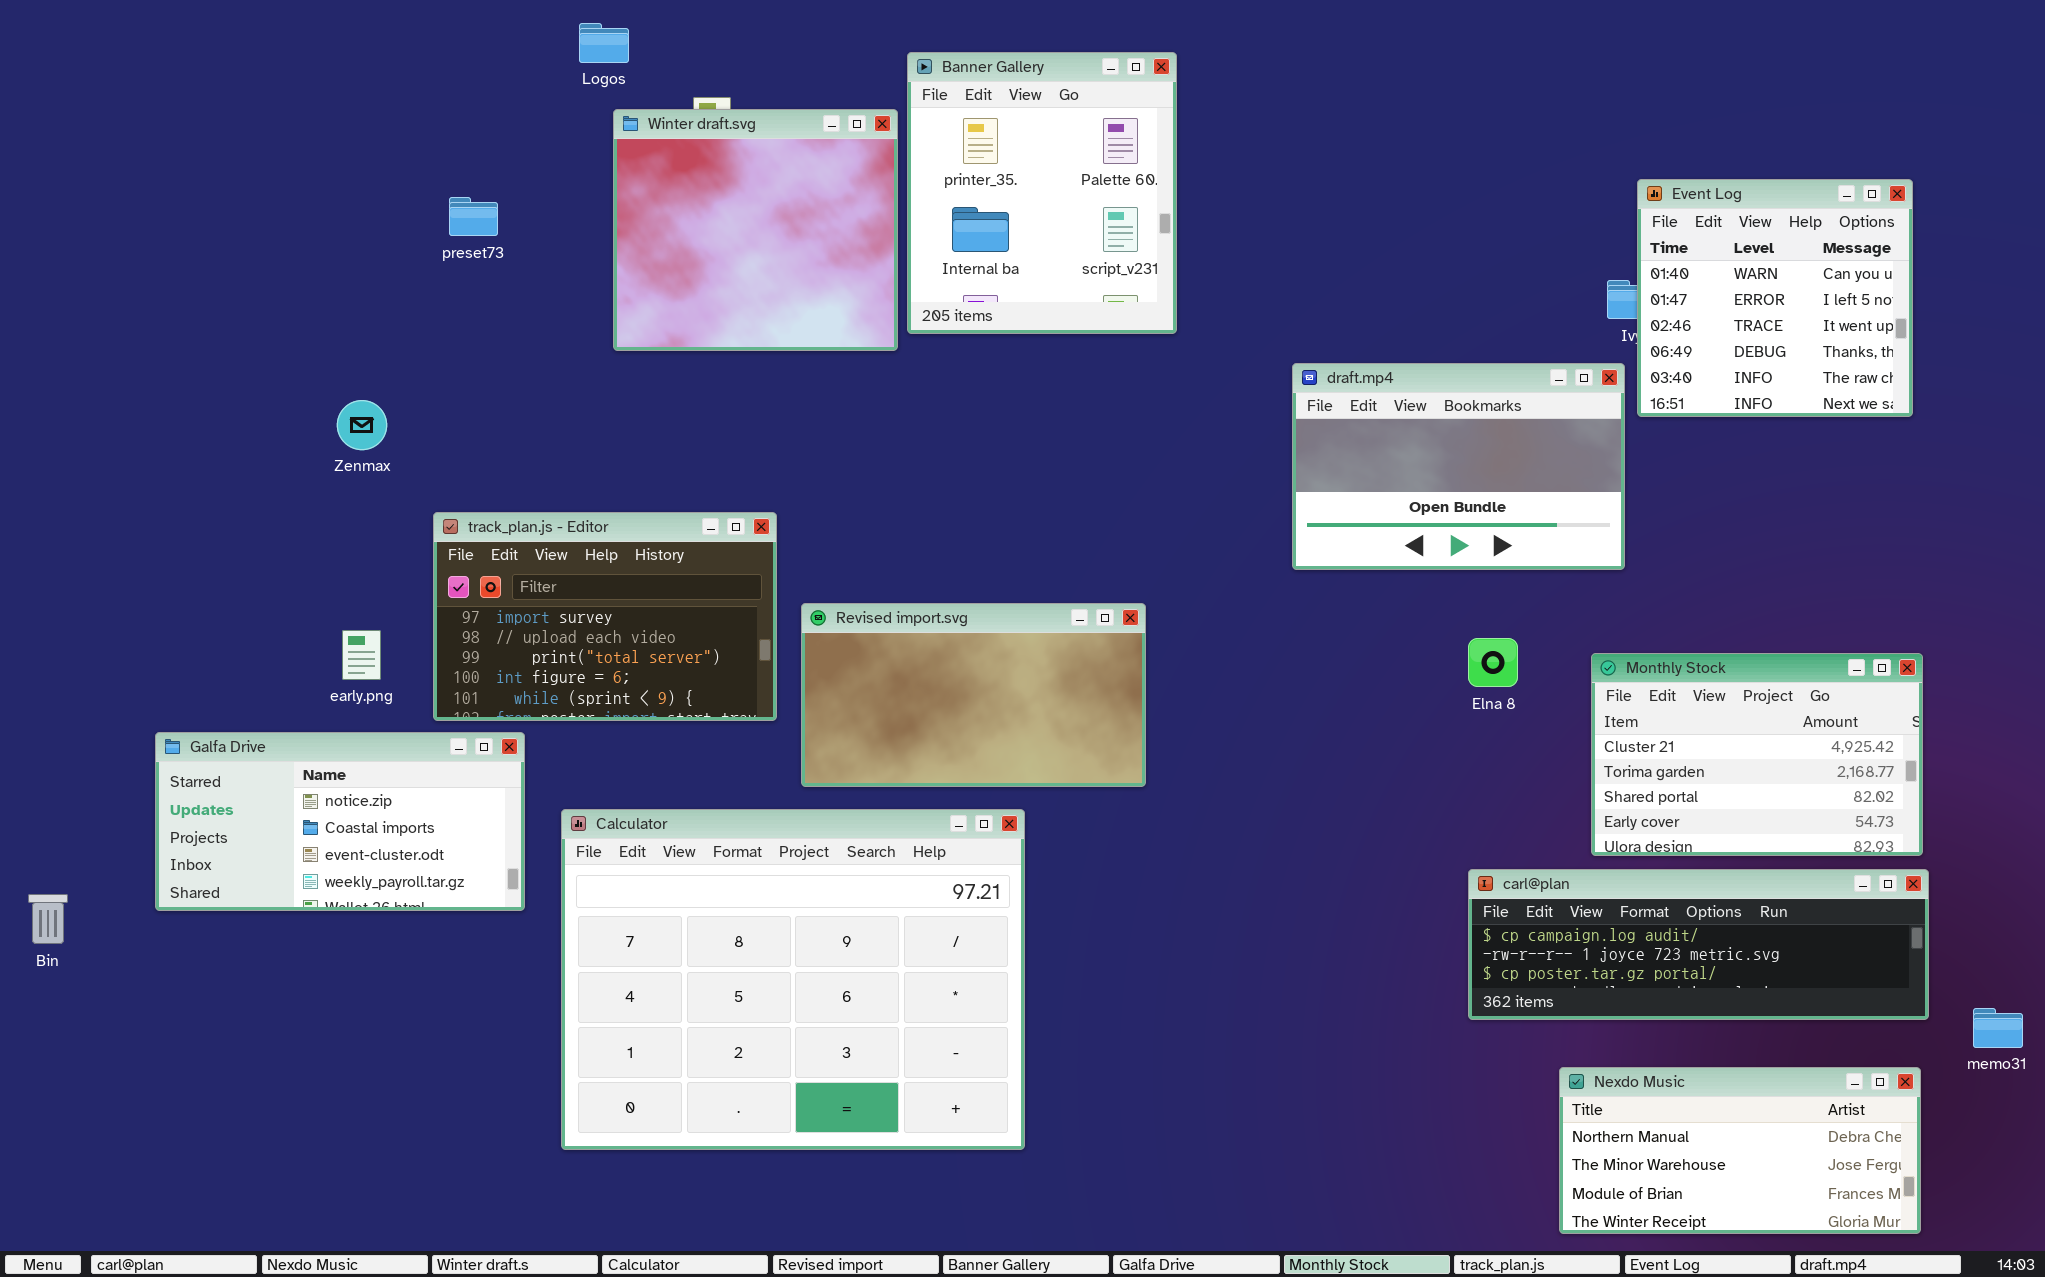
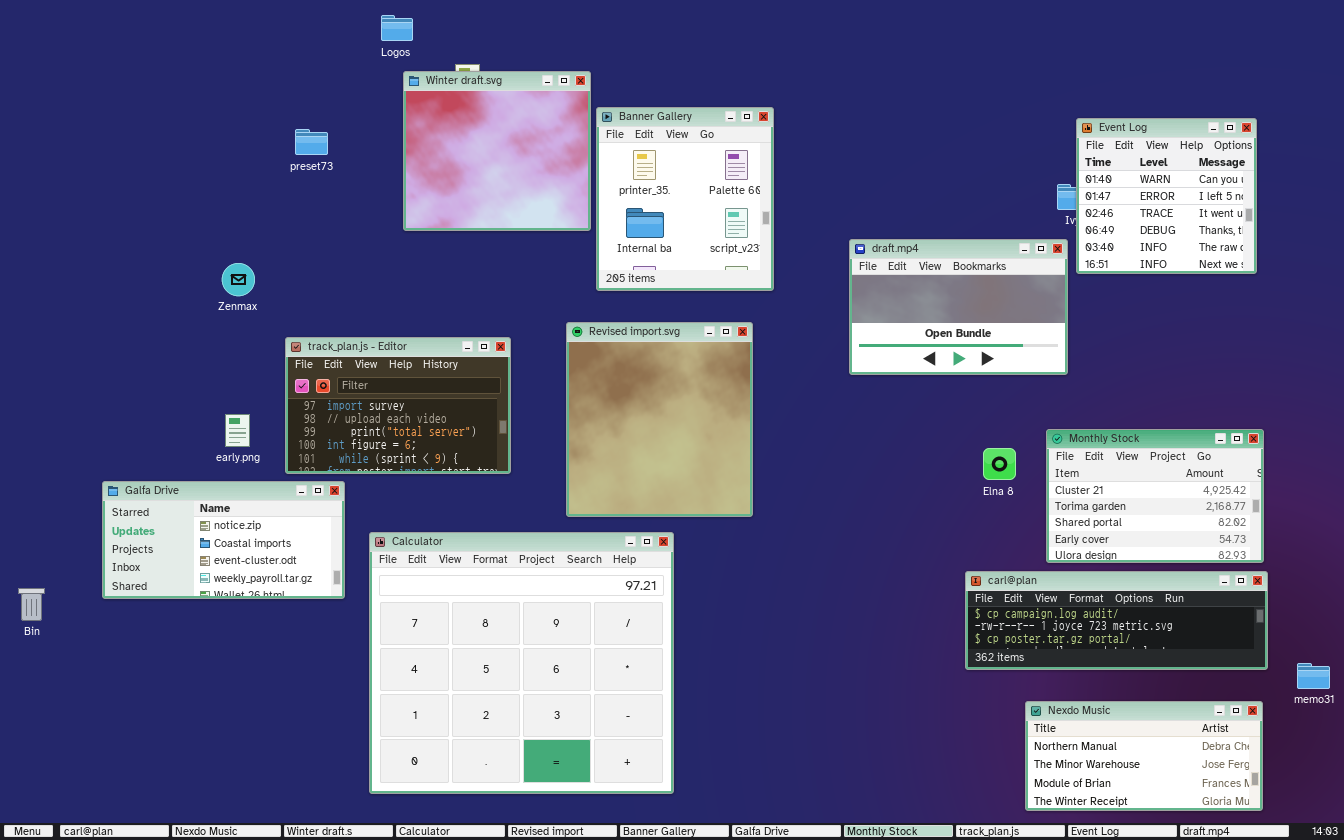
Banner Gallery: [907,52,1177,334] -> [596,107,774,291], moved
Revised import.svg: [801,603,1146,787] -> [566,322,753,517], resized
Elna 8: [1468,638,1518,687] -> [983,448,1016,480], moved
Calculator: [561,809,1025,1150] -> [369,532,674,794], resized

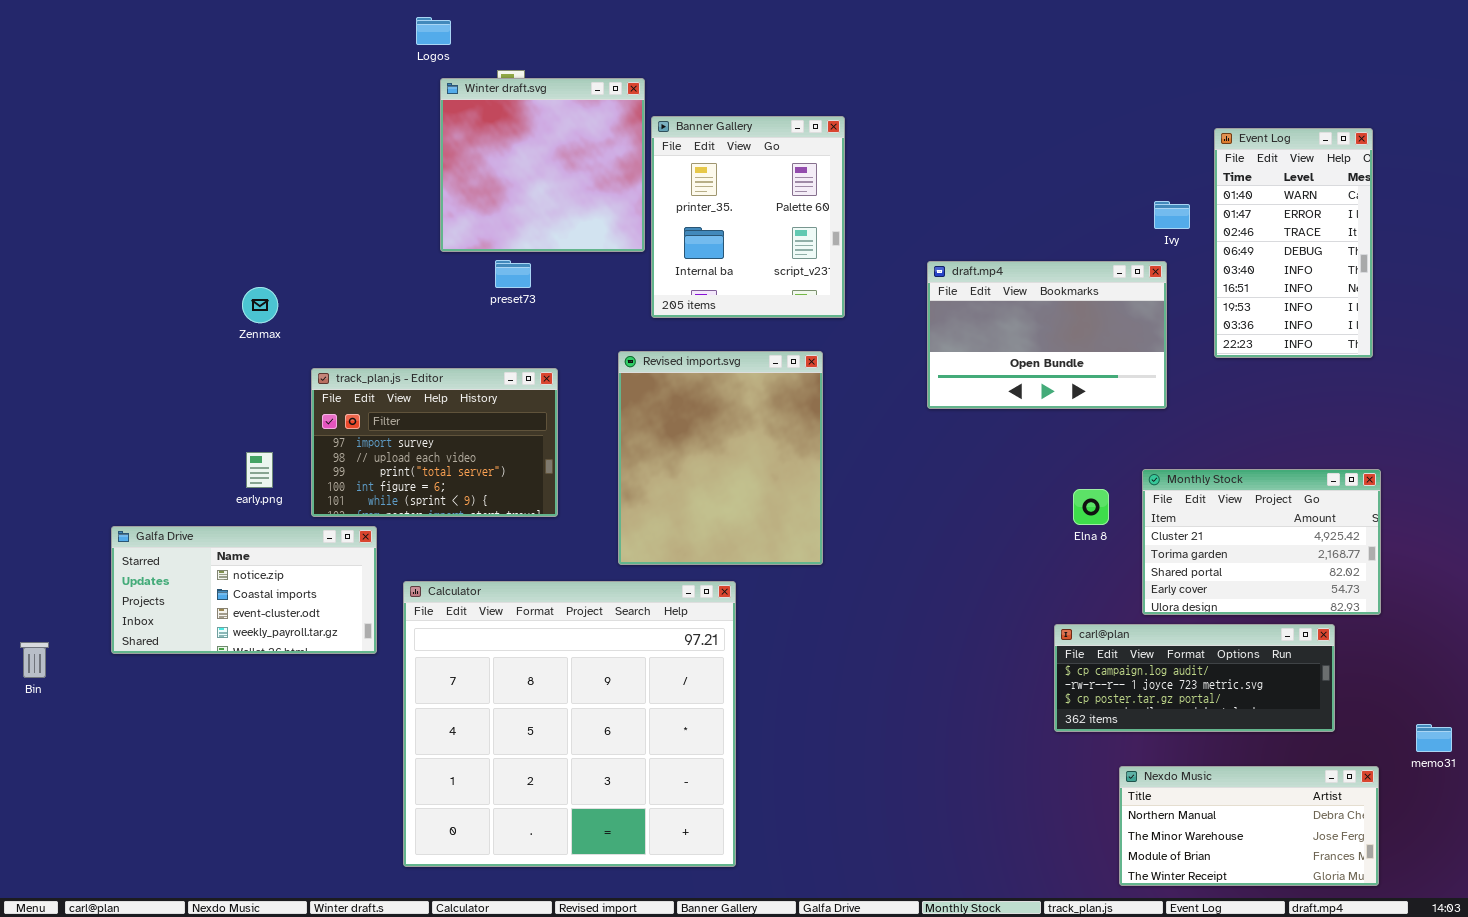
Event Log: [1076,118,1257,274] -> [1214,128,1373,358], resized
preset73: [295,129,328,155] -> [495,260,531,288], moved
carl@plan: [965,571,1268,670] -> [1054,624,1335,732], resized

